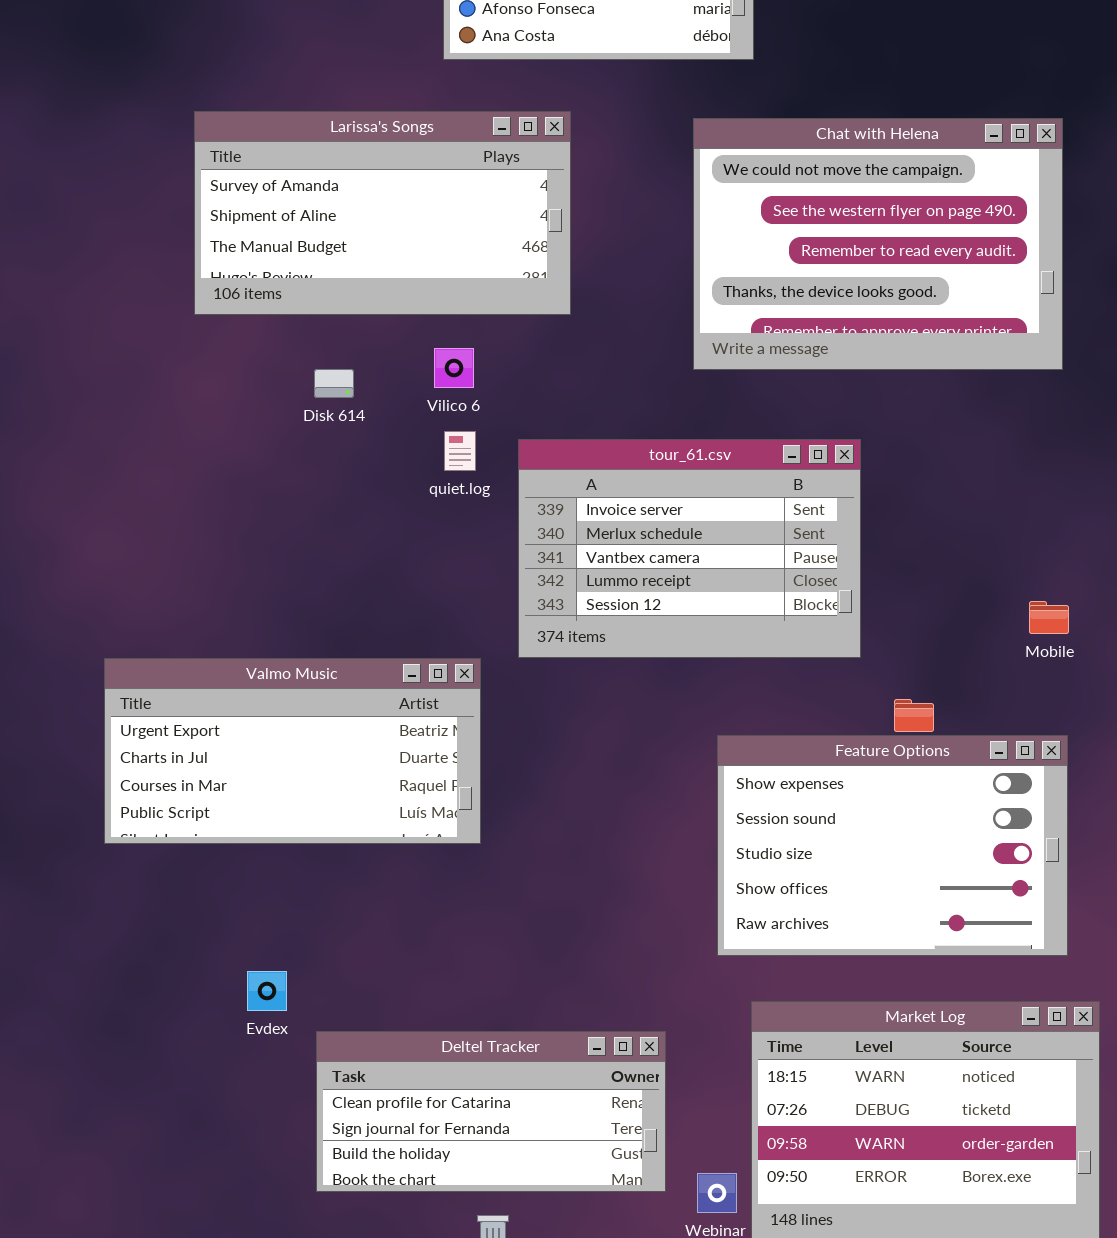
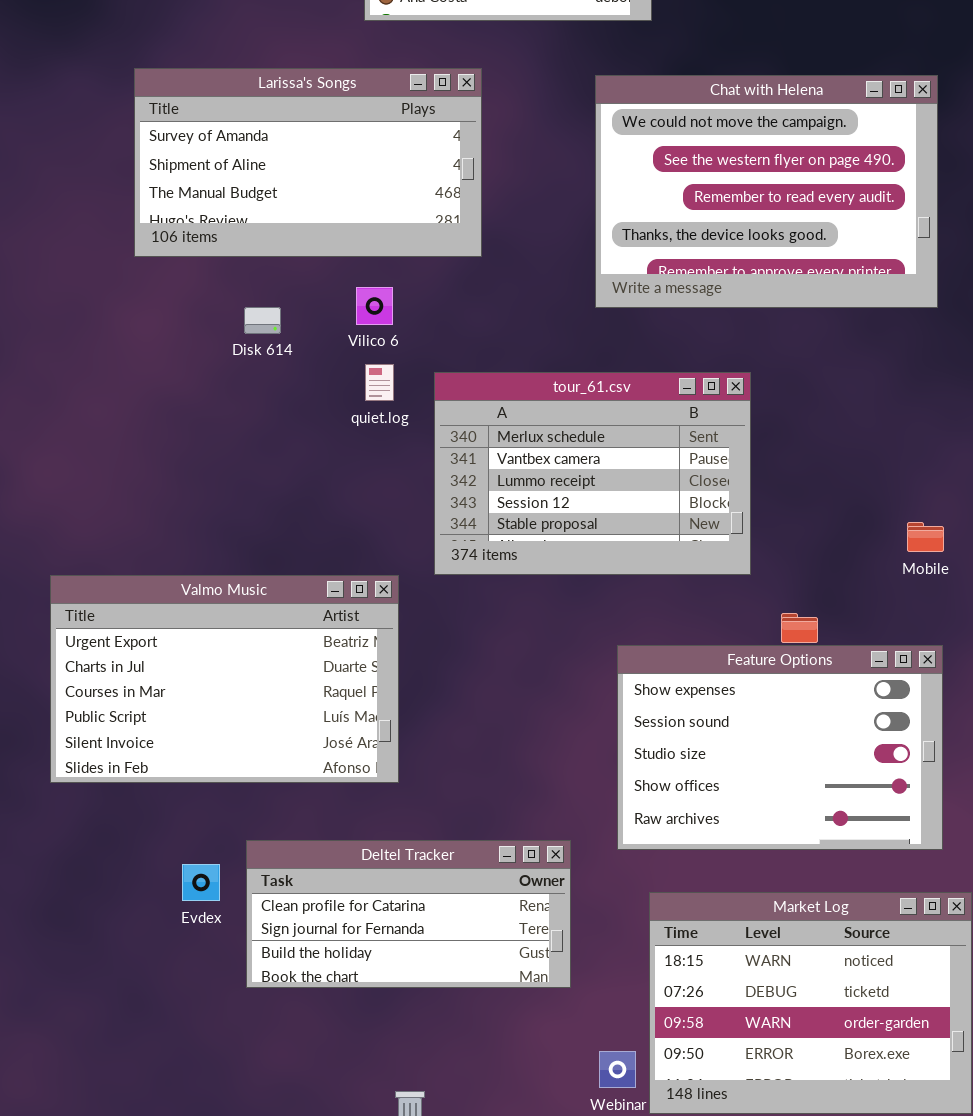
tour_61.csv: [518,439,861,658] -> [434,372,751,575], scrolled down 1 row
Valmo Music: [104,658,481,844] -> [50,575,399,783], resized
Deltel Tracker: [316,1031,666,1192] -> [246,840,571,988], moved

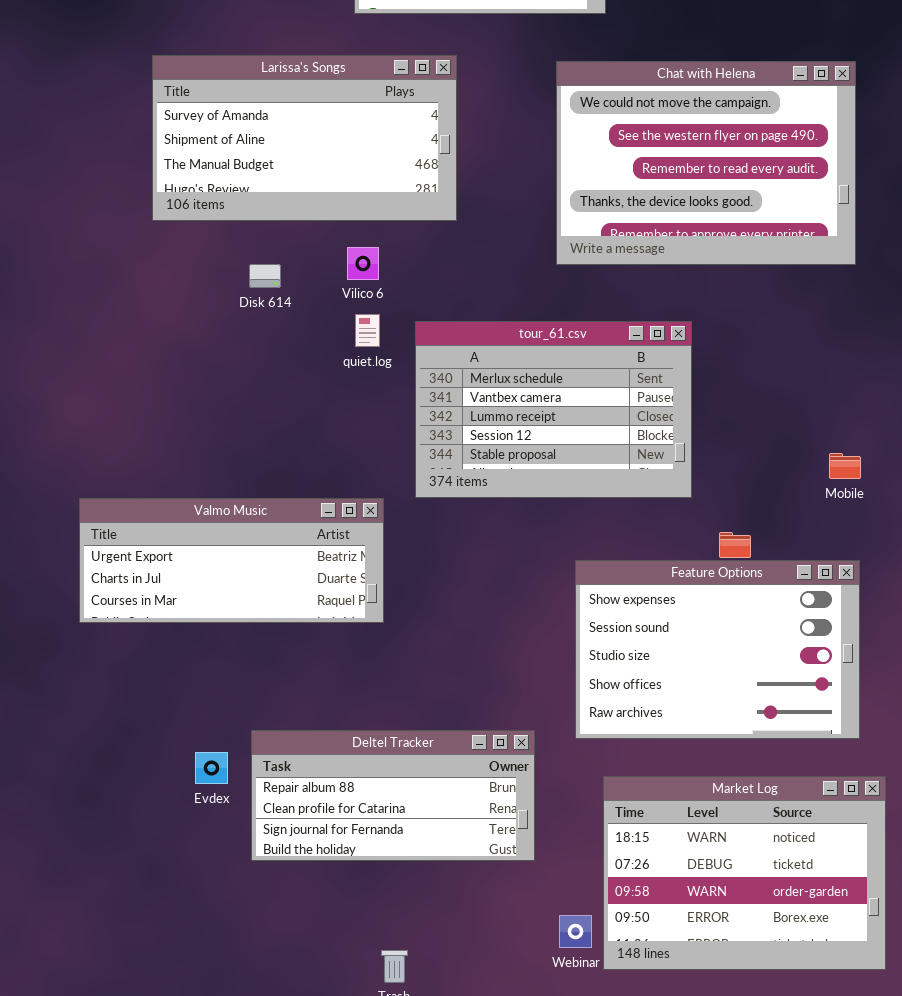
Valmo Music: [50,575,399,783] -> [79,498,384,623], resized
Deltel Tracker: [246,840,571,988] -> [251,730,535,861], scrolled up 1 row

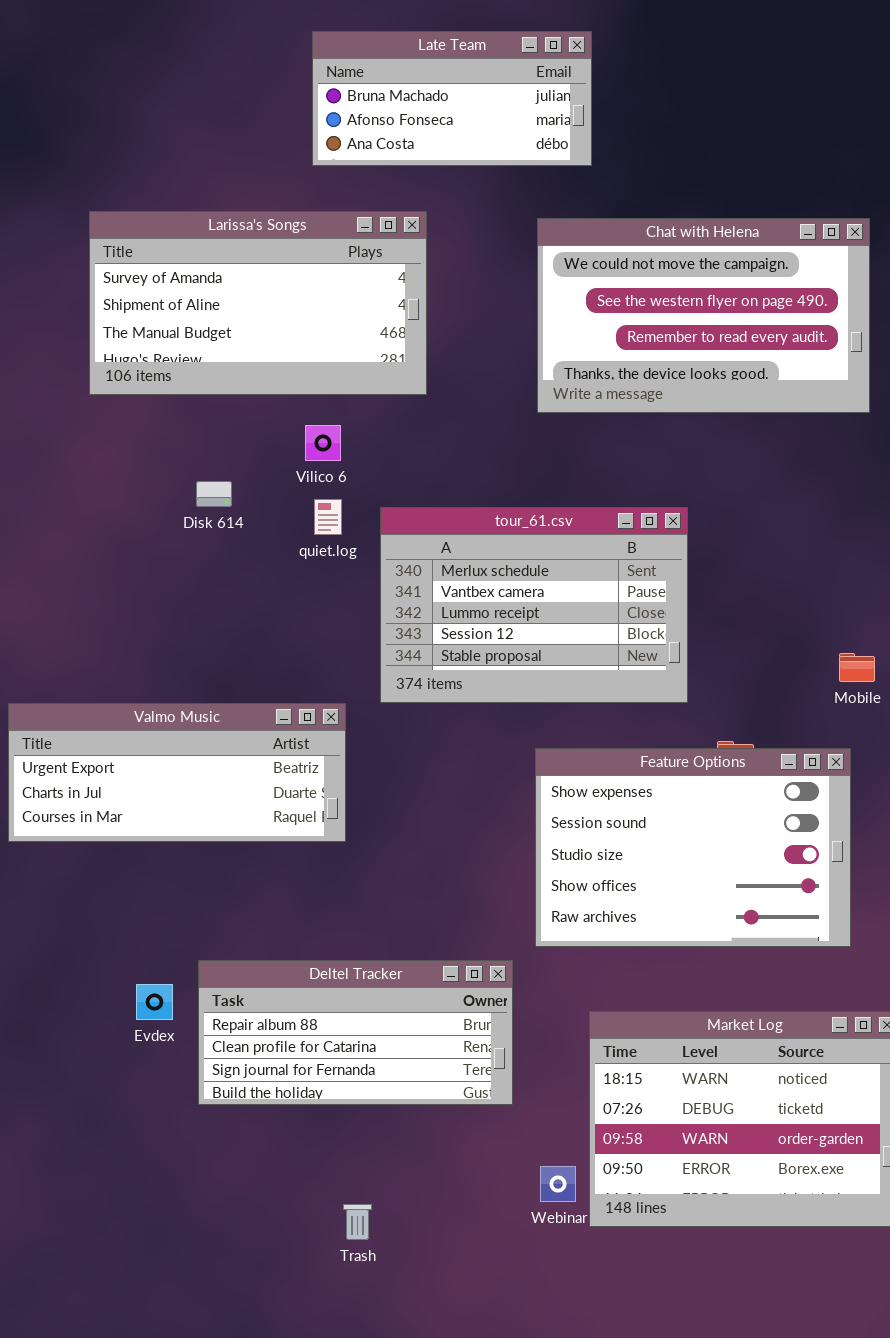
Chat with Helena: [556,61,856,265] -> [537,218,870,413], resized
Disk 614: [249,264,281,288] -> [196,481,232,507], moved
Feature Options: [575,560,860,739] -> [535,748,851,947], moved

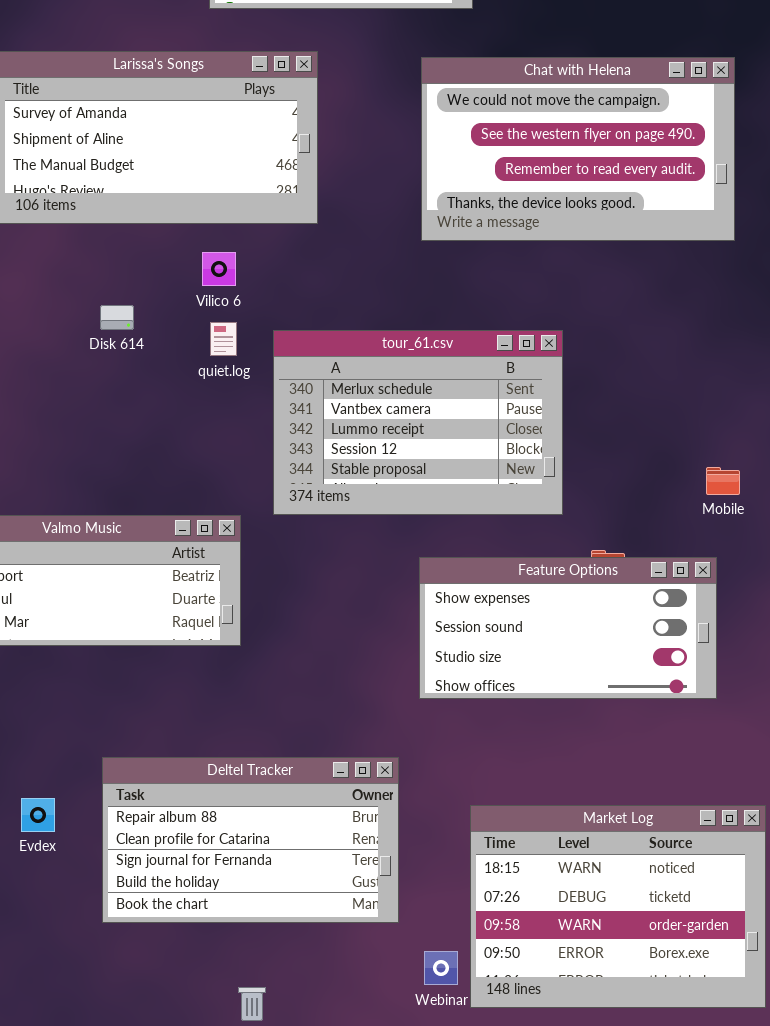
Feature Options: [535,748,851,947] -> [419,557,717,699], resized
Deltel Tracker: [198,960,513,1105] -> [102,757,399,923], resized
Evdex: [136,984,173,1020] -> [21,798,55,832], moved

